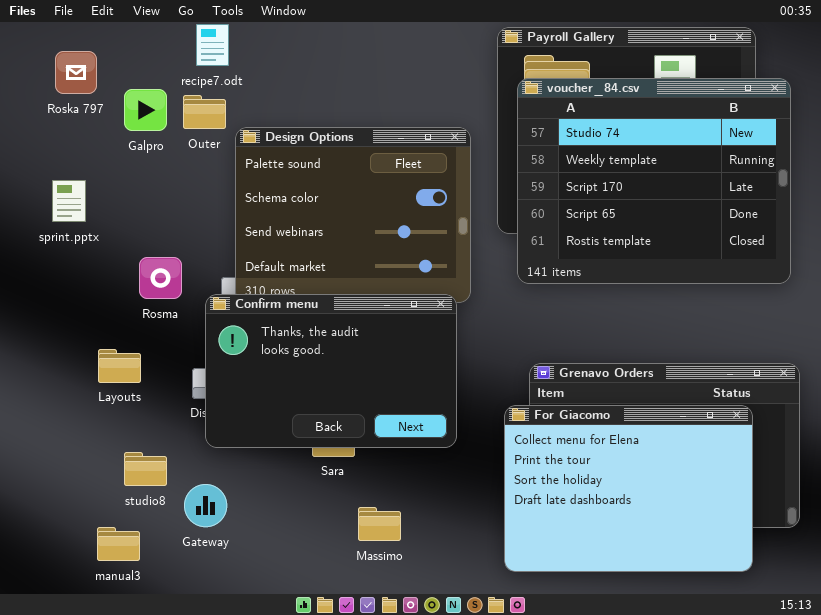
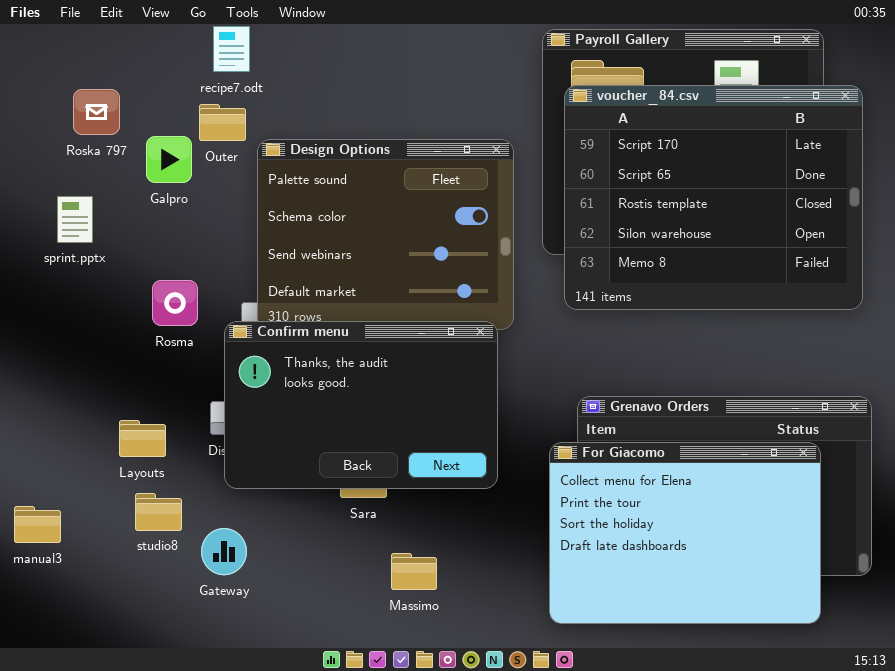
Roska 797: [55,51,97,94] -> [73,89,120,135], moved
voucher_84.csv: [517,78,791,284] -> [564,85,863,310], scrolled down 2 rows
Galpro: [124,89,167,131] -> [146,136,192,183], moved
Layouts: [98,349,141,383] -> [119,420,166,457], moved
manual3: [97,527,140,561] -> [14,506,61,543], moved

